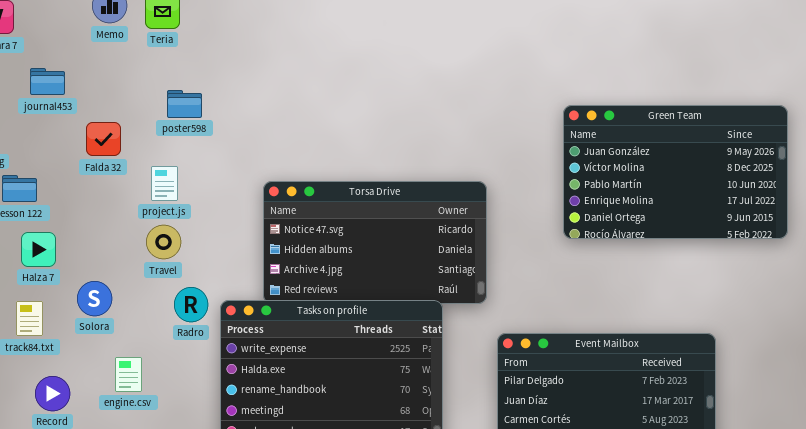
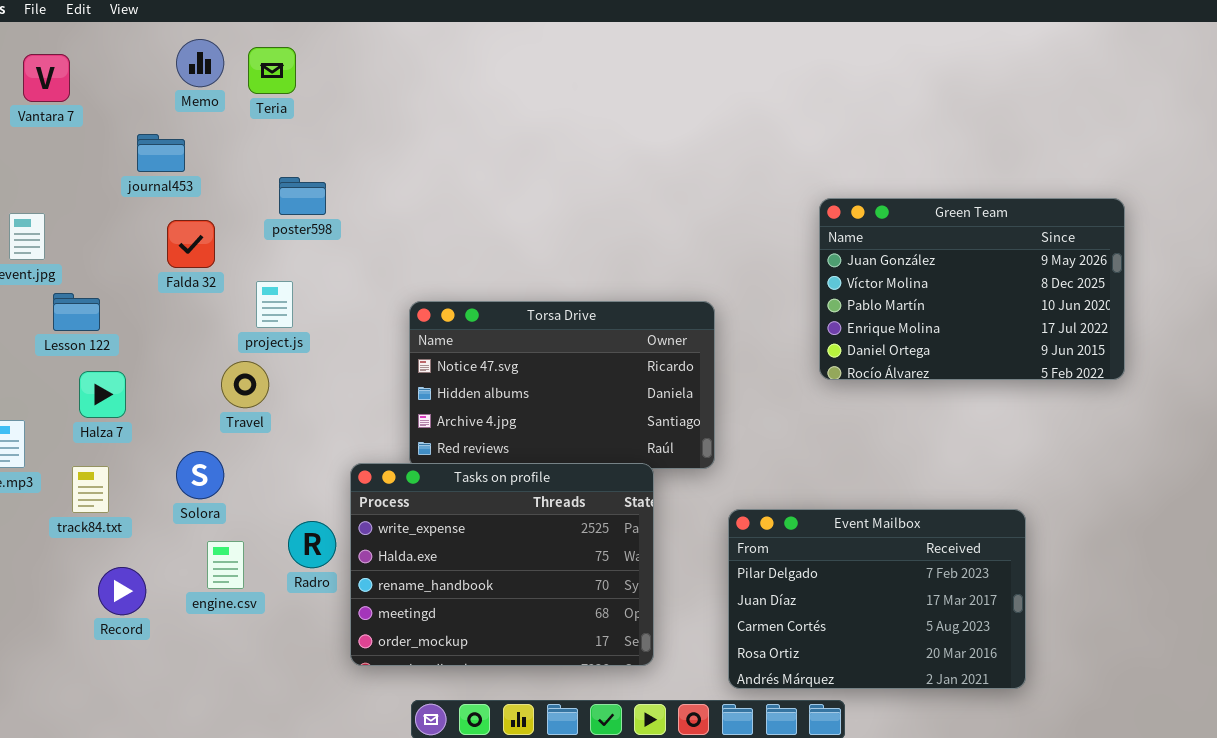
journal453: [30,68,65,95] -> [137,134,185,172], moved
Travel: [146,225,181,259] -> [221,361,269,408], moved
Solora: [77,281,112,316] -> [176,451,224,499], moved
Radro: [174,287,208,322] -> [288,521,336,568], moved

